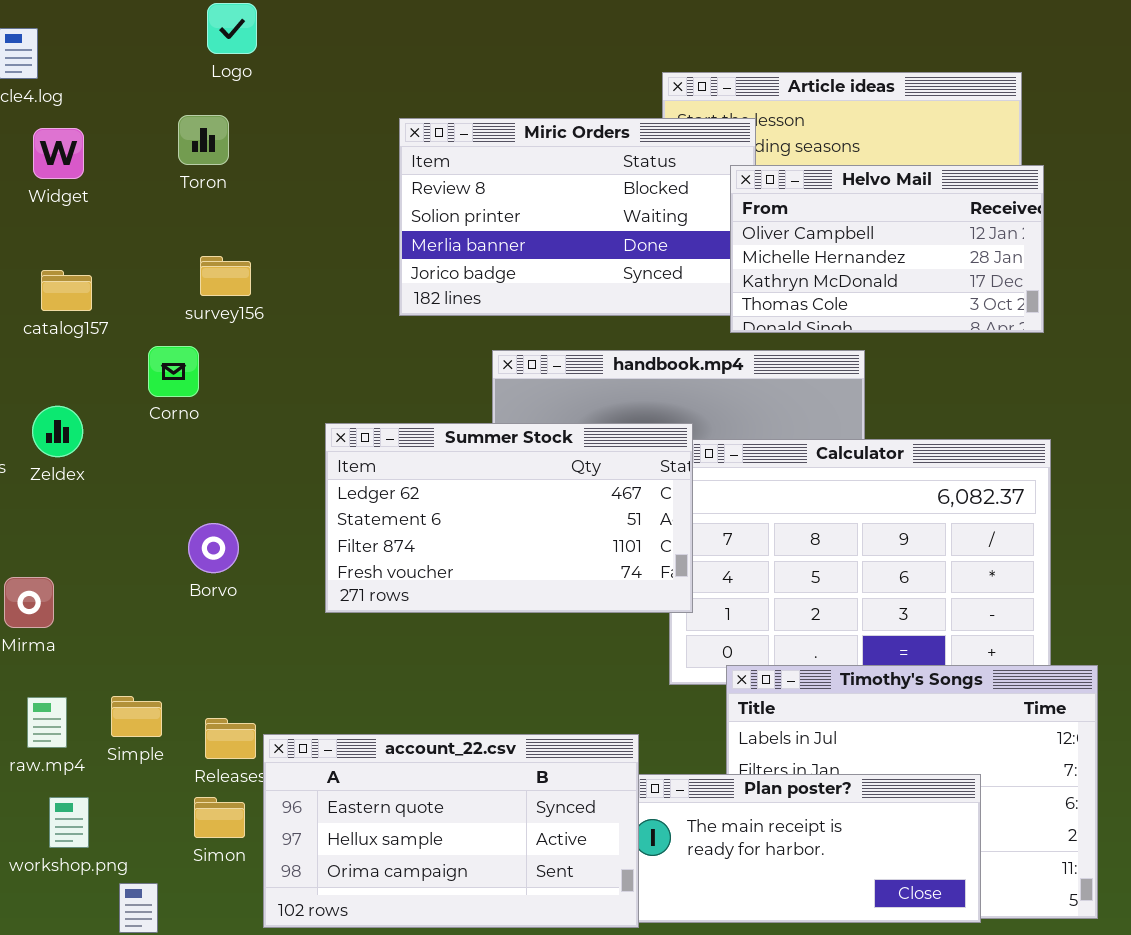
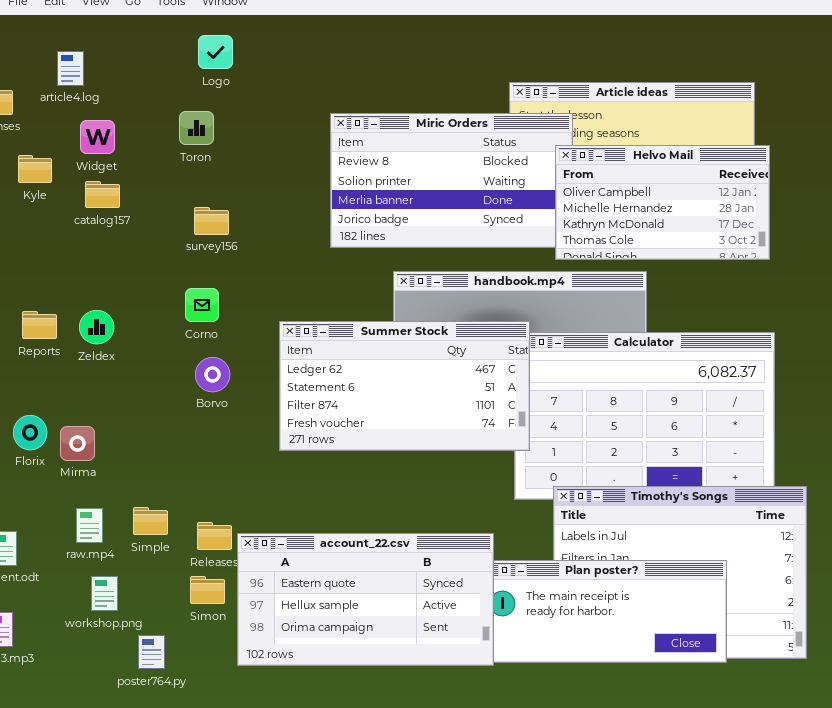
catalog157: [41,270,92,311] -> [85,181,120,208], moved
Corno: [148,346,199,397] -> [185,288,219,322], moved
Borvo: [188,523,239,573] -> [195,357,230,392], moved

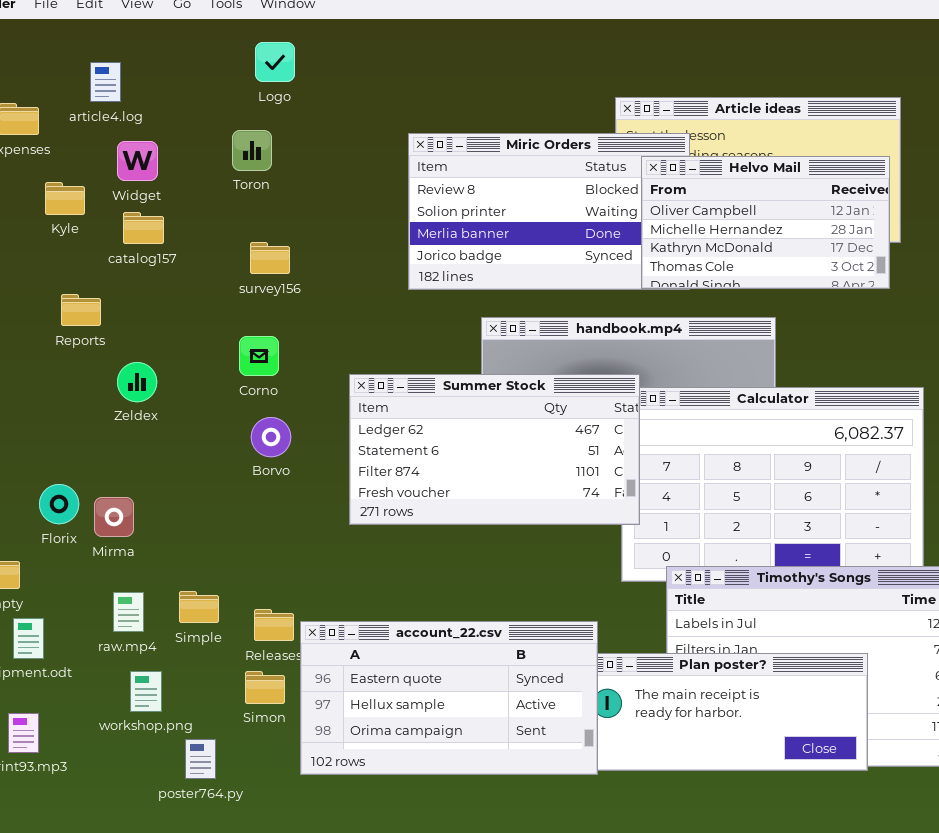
Helvo Mail: [555,145,770,260] -> [641,156,890,289], moved
Reports: [22,311,57,339] -> [61,294,101,326], moved

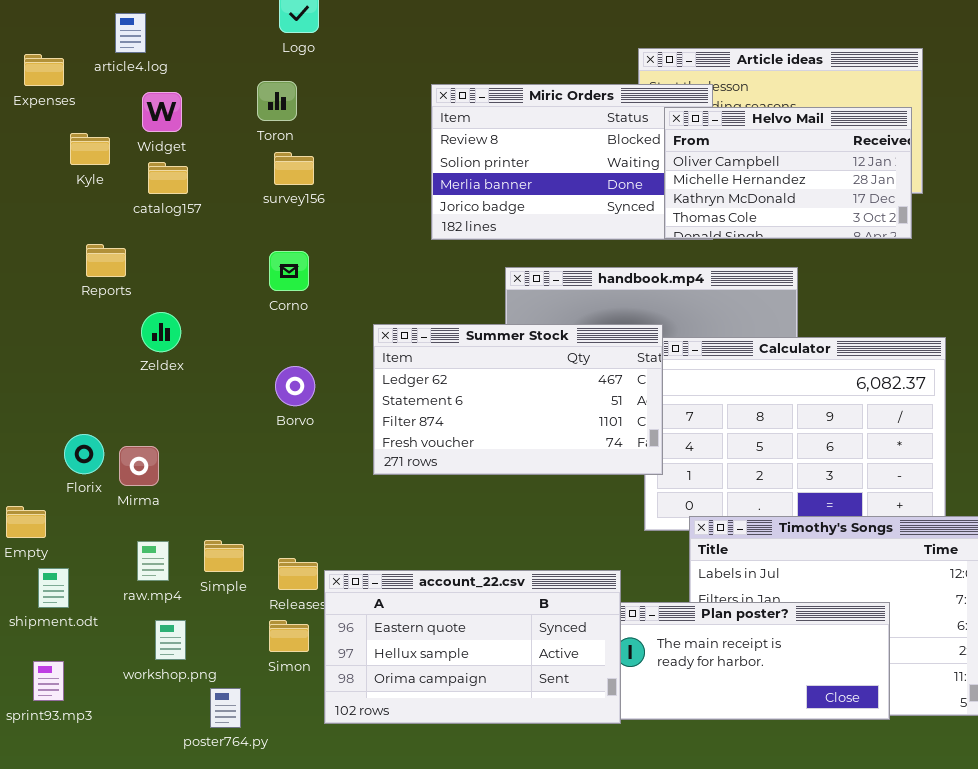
survey156: [250,242,290,274] -> [274,152,314,185], moved
Corno: [239,336,279,376] -> [269,251,309,291], moved

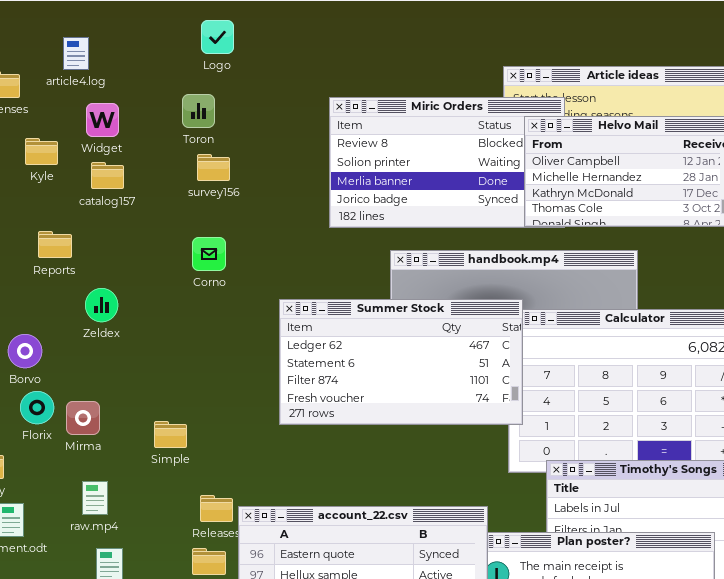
Borvo: [275,366,315,406] -> [8,334,42,368], moved
Simple: [204,540,244,572] -> [154,421,187,448], moved

